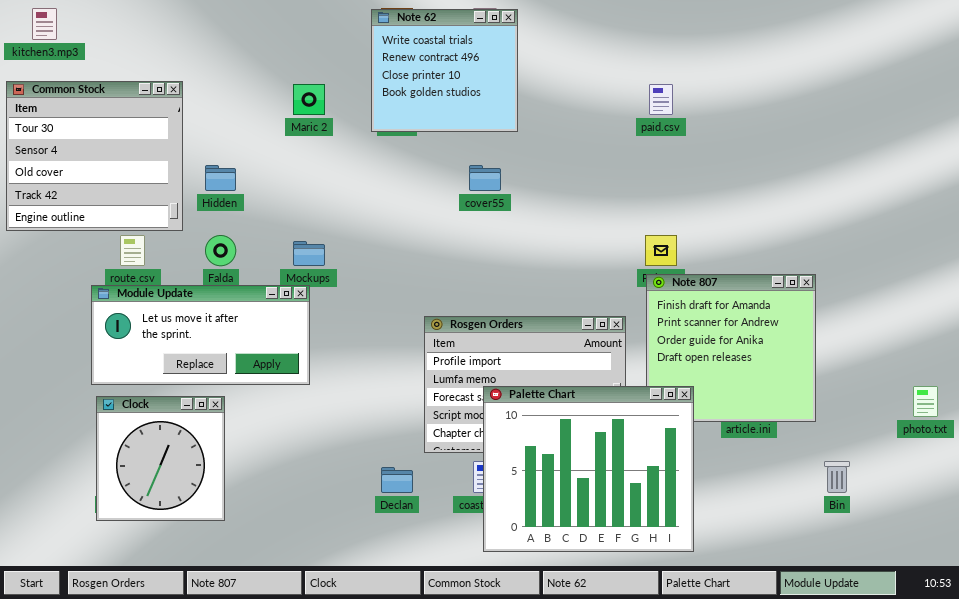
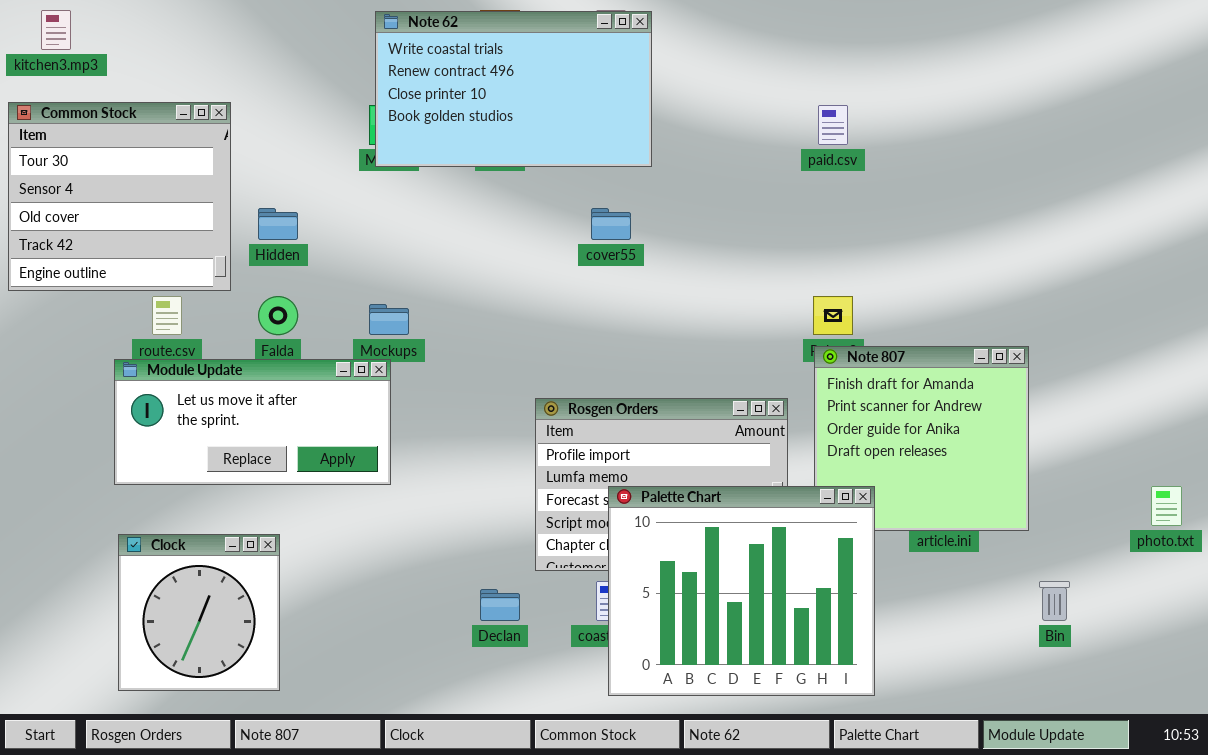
Note 62: [371,9,518,132] -> [375,11,652,167], resized
Clock: [96,396,225,521] -> [118,534,280,691], moved

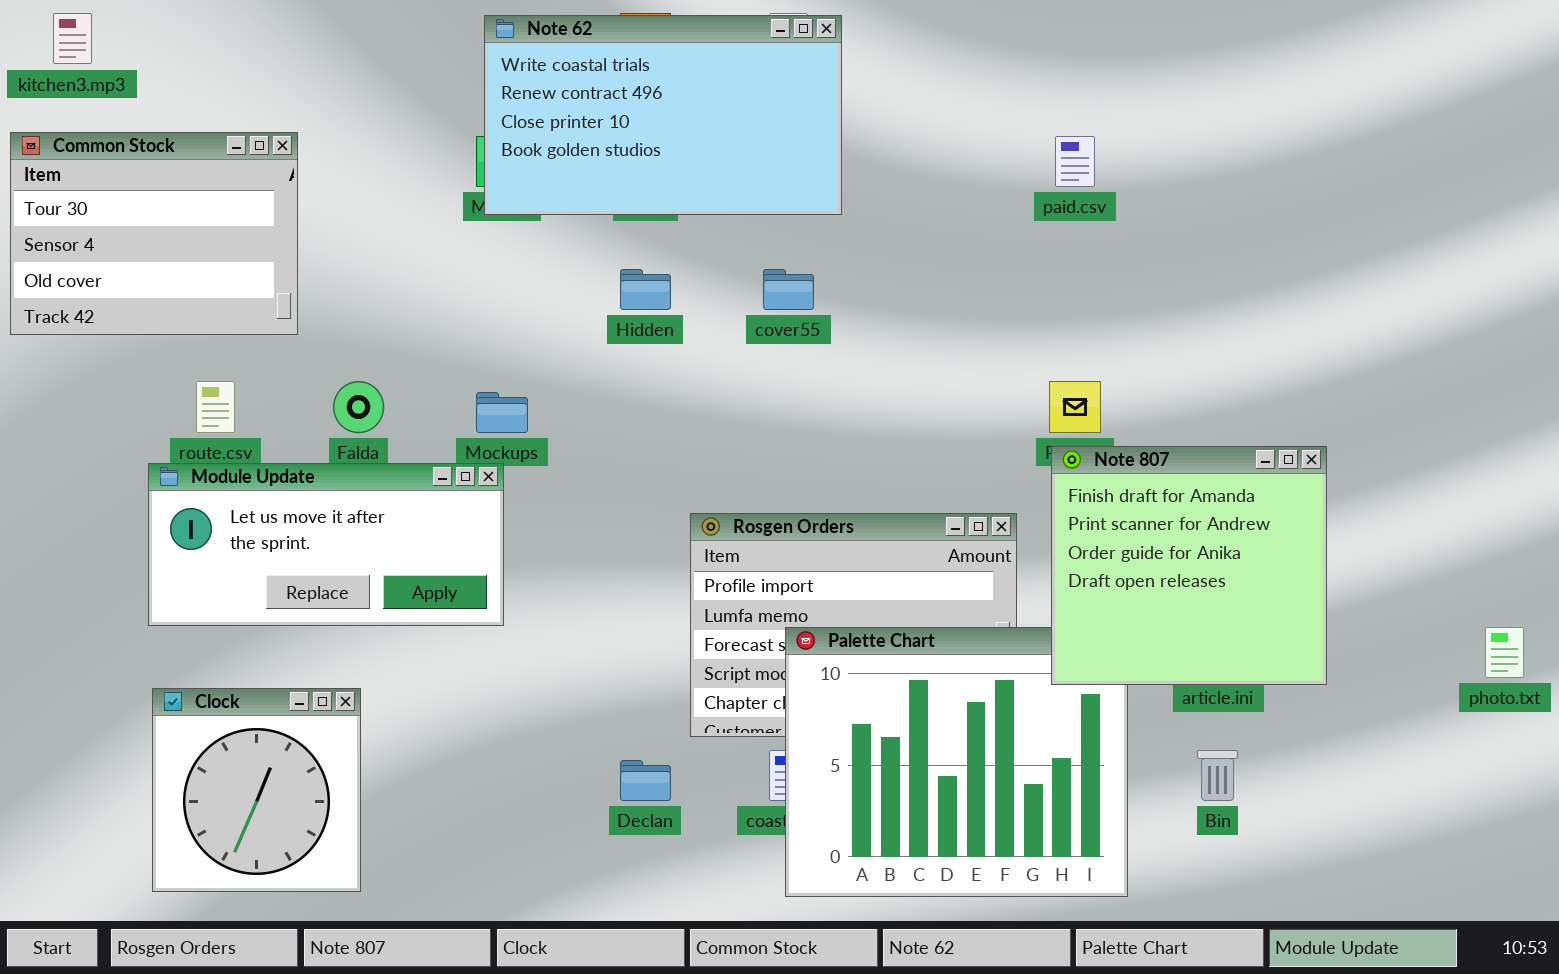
Common Stock: [8,102,231,291] -> [10,132,298,335], resized
Hidden: [258,208,298,240] -> [620,269,671,310], moved
Note 807: [814,346,1029,531] -> [1051,446,1327,685], raised
Bin: [1039,581,1070,621] -> [1197,750,1238,801], moved

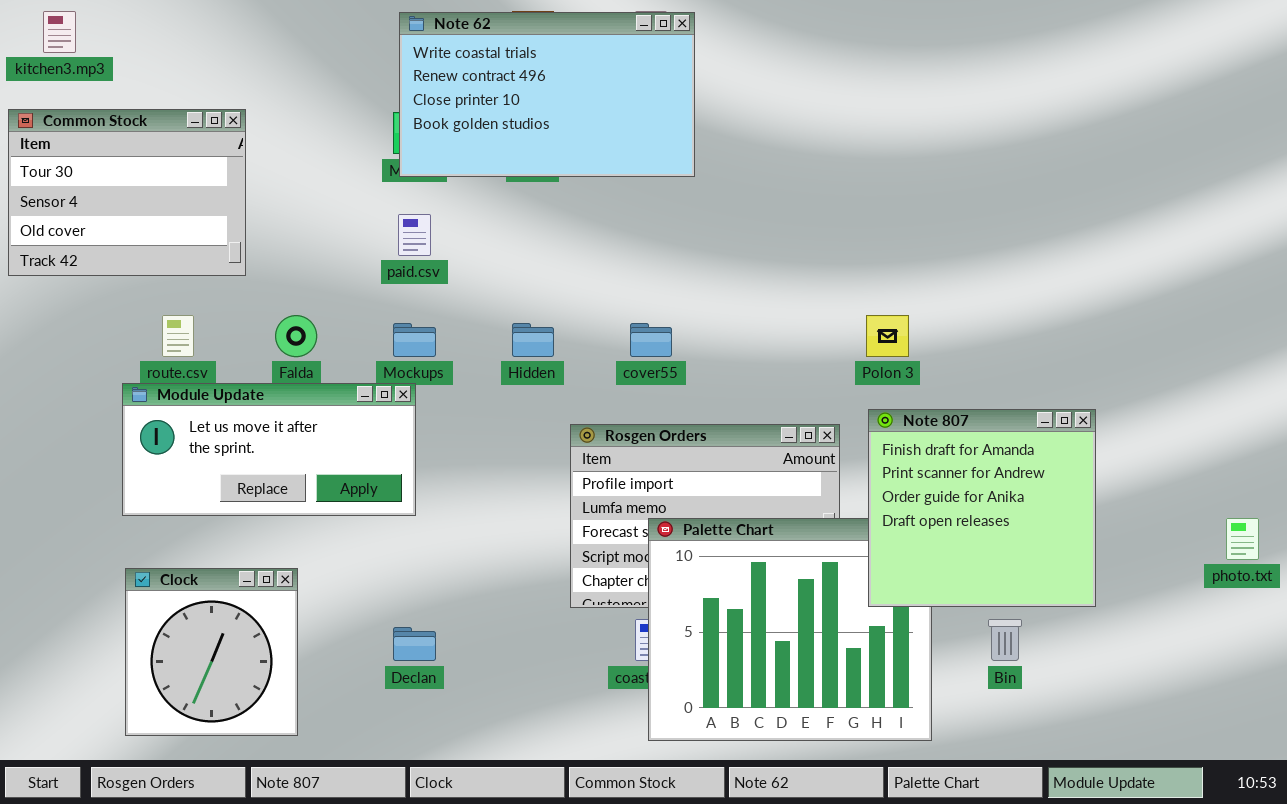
paid.csv: [1055,136,1095,187] -> [398,214,431,256], moved
Hidden: [620,269,671,310] -> [512,323,554,357], moved
cover55: [763,269,814,310] -> [630,323,672,357], moved
Note 807: [1051,446,1327,685] -> [868,409,1096,607], moved
Declan: [620,760,671,801] -> [393,627,436,661], moved

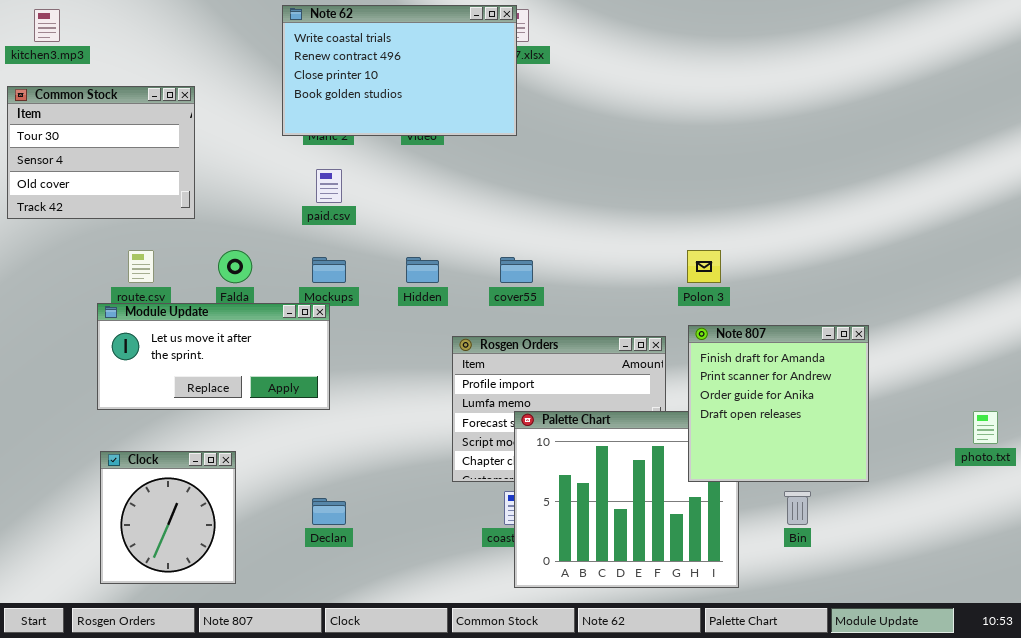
Note 62: [399,12,695,177] -> [282,5,517,136], moved

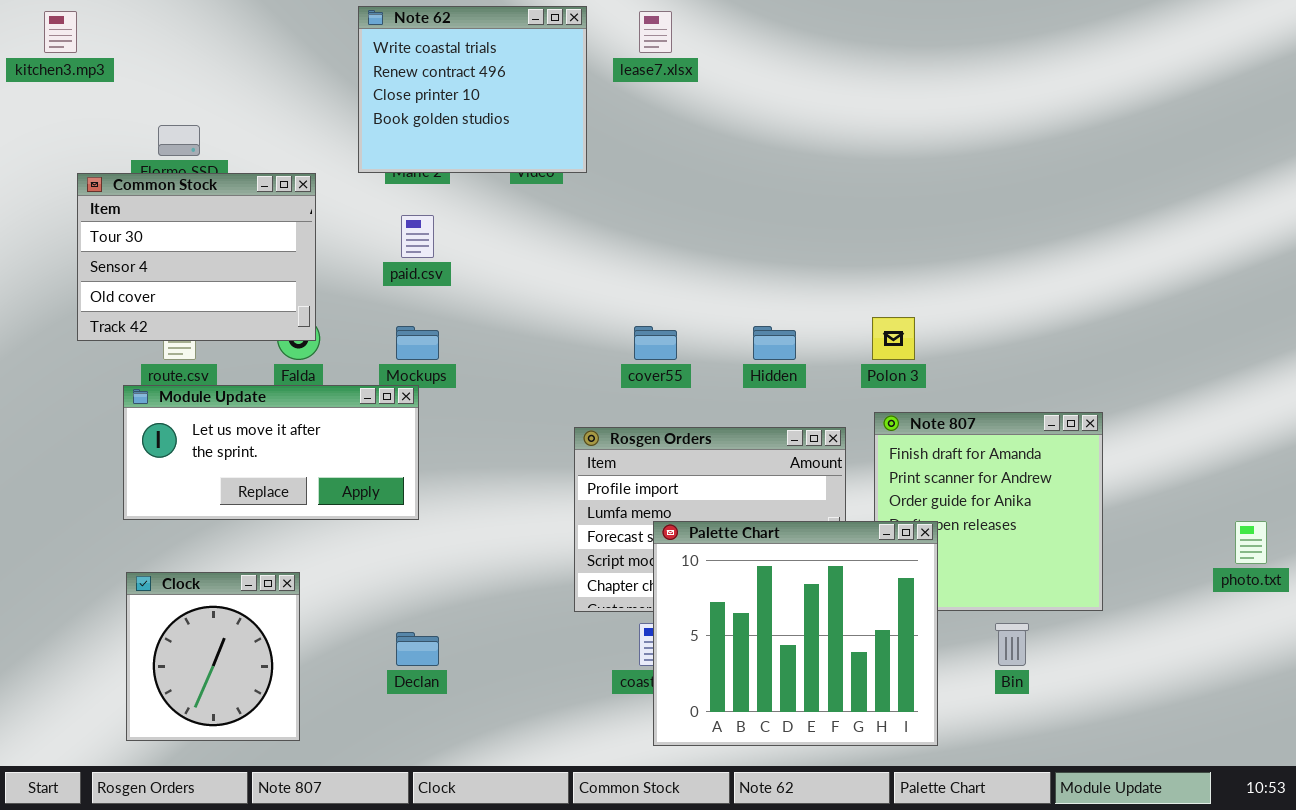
Note 62: [282,5,517,136] -> [358,6,587,173], resized
Common Stock: [7,86,195,219] -> [77,173,316,341], moved
Hidden: [406,257,439,283] -> [753,326,796,360], moved
Palette Chart: [514,411,739,588] -> [653,521,938,746], raised

